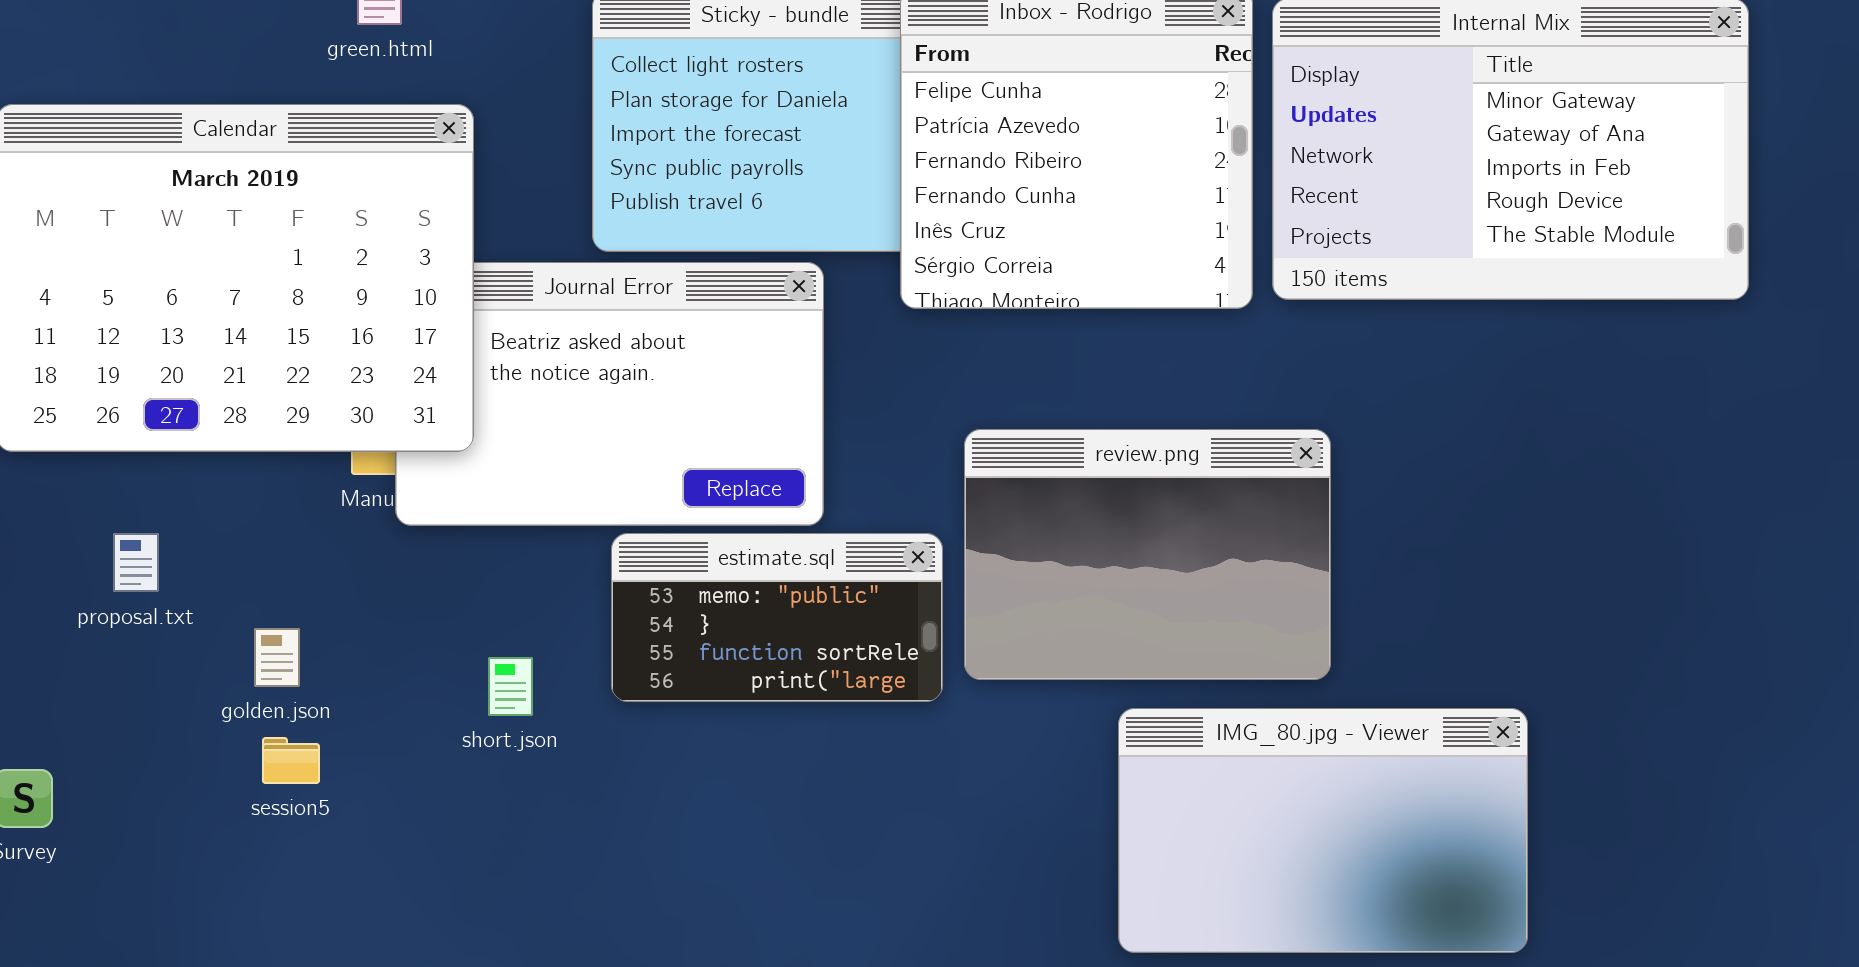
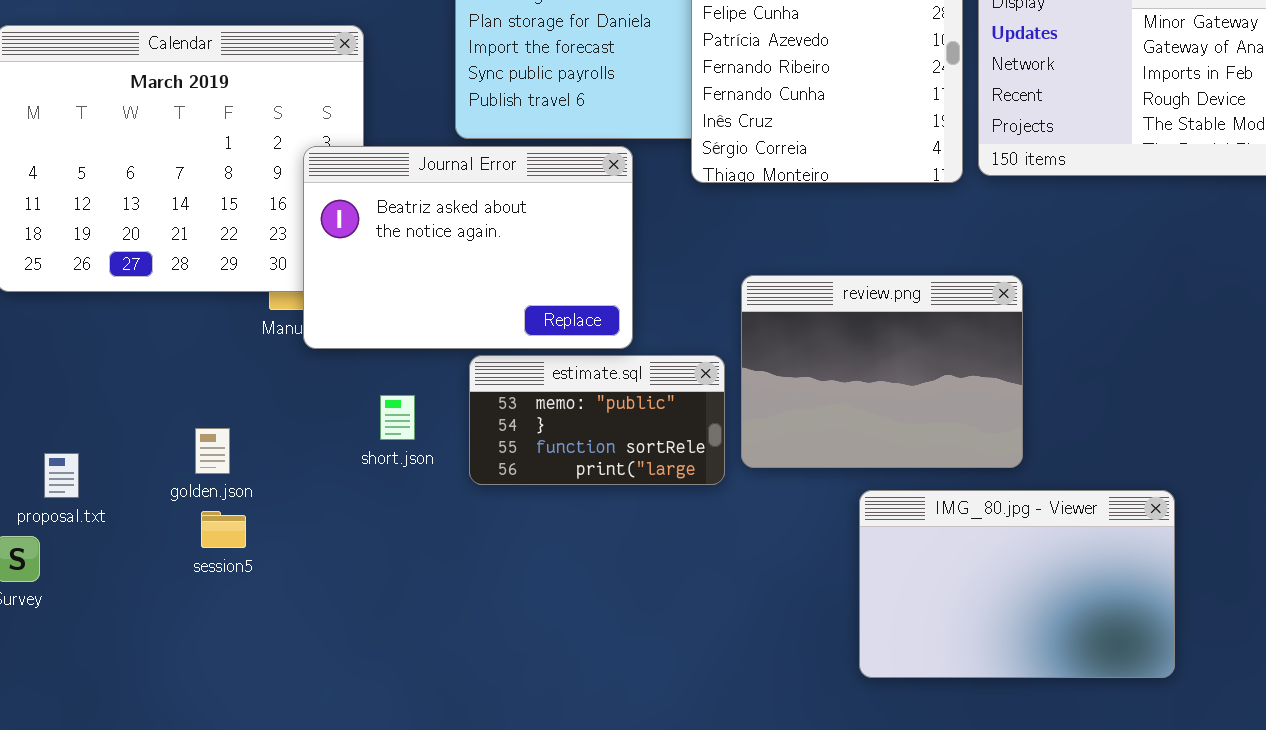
Journal Error: [395,262,824,526] -> [303,146,633,349], raised
proposal.txt: [113,533,159,592] -> [44,453,79,498], moved
short.json: [488,657,533,716] -> [380,395,415,440], moved

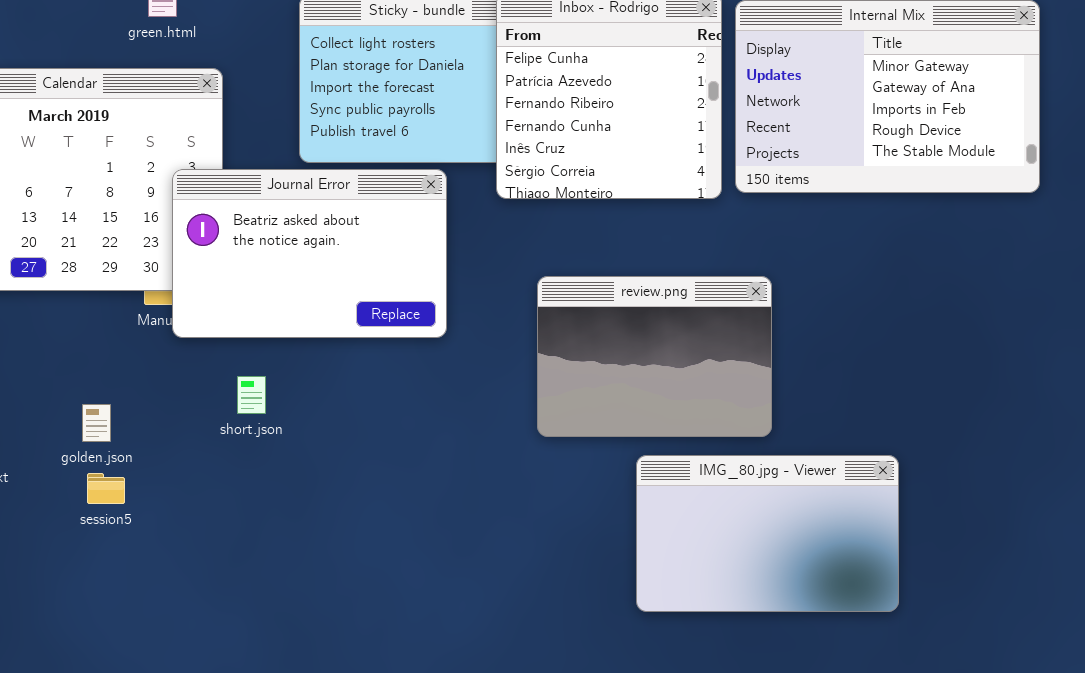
estimate.sql: [469,355,725,485] -> none, closed

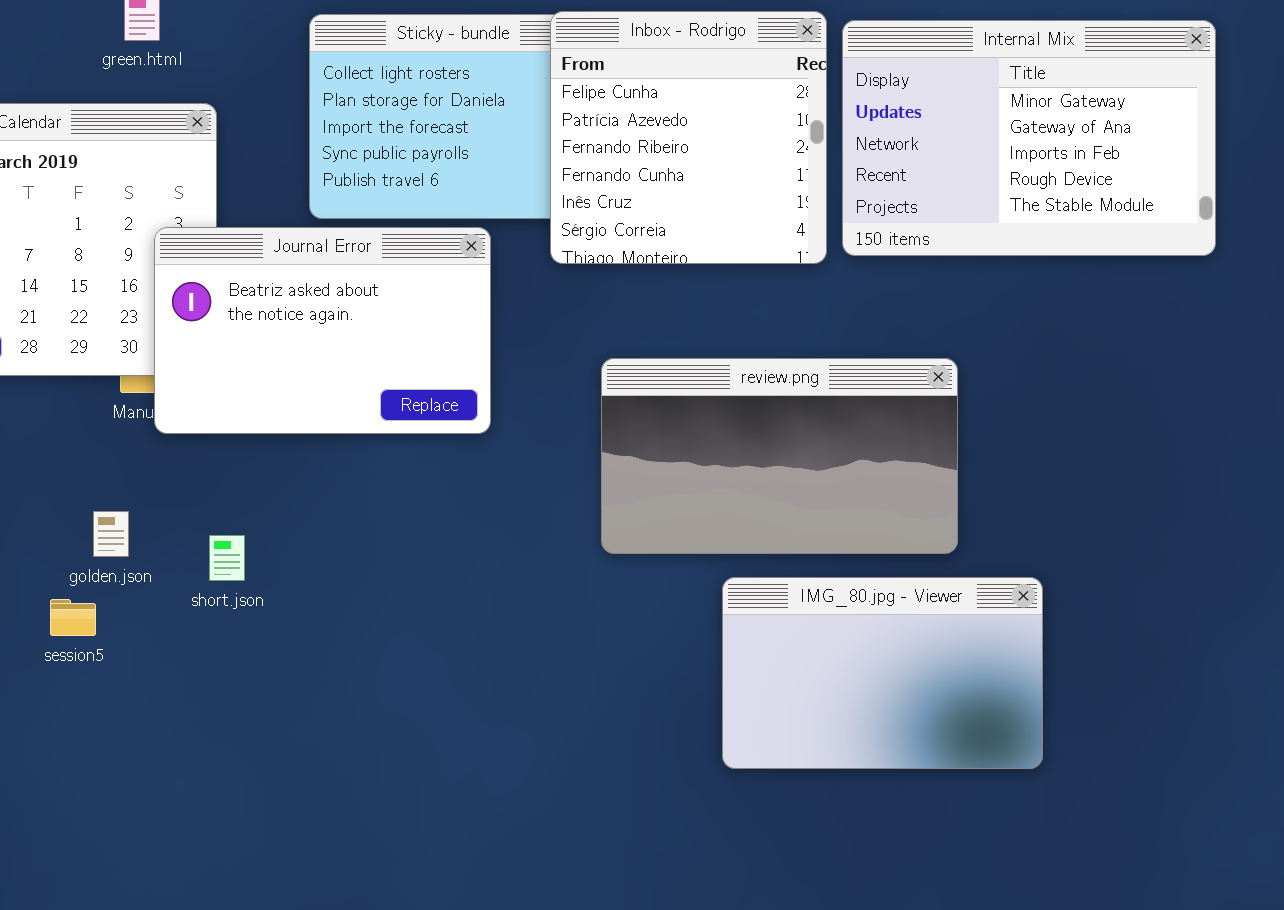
review.png: [537,276,772,437] -> [601,358,958,554], resized
short.json: [237,376,266,414] -> [209,535,245,581], moved
golden.json: [82,404,111,442] -> [93,511,129,557], moved

